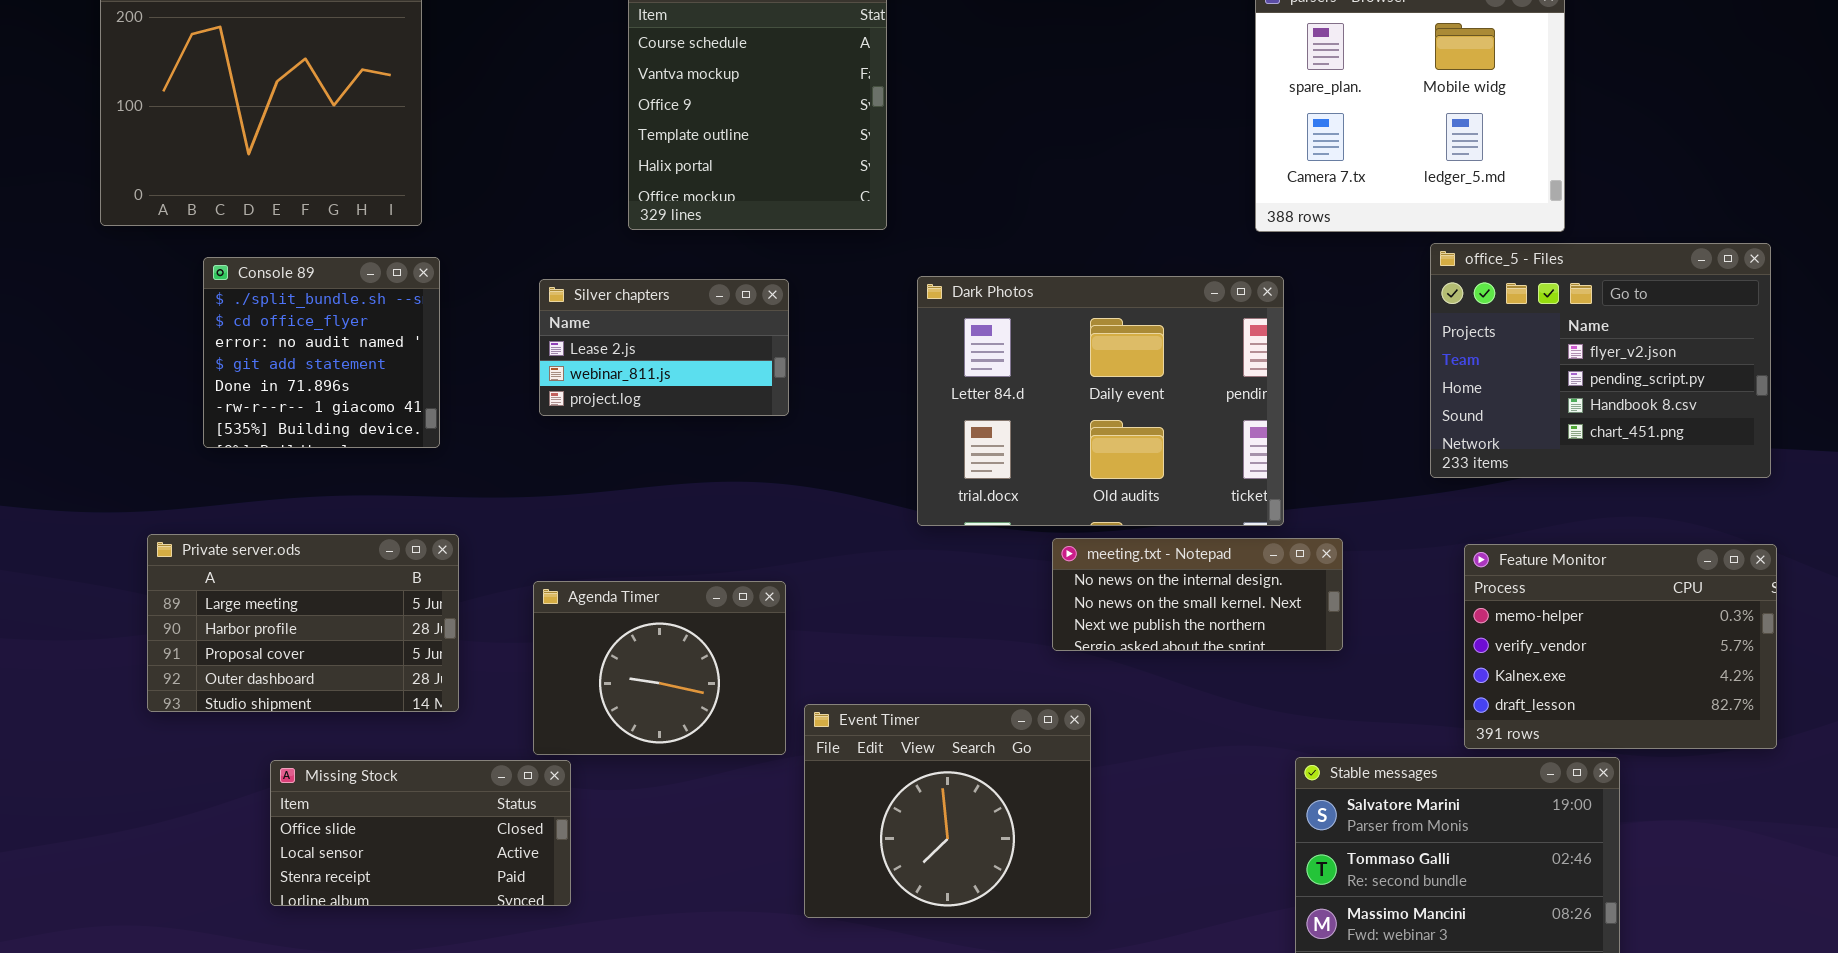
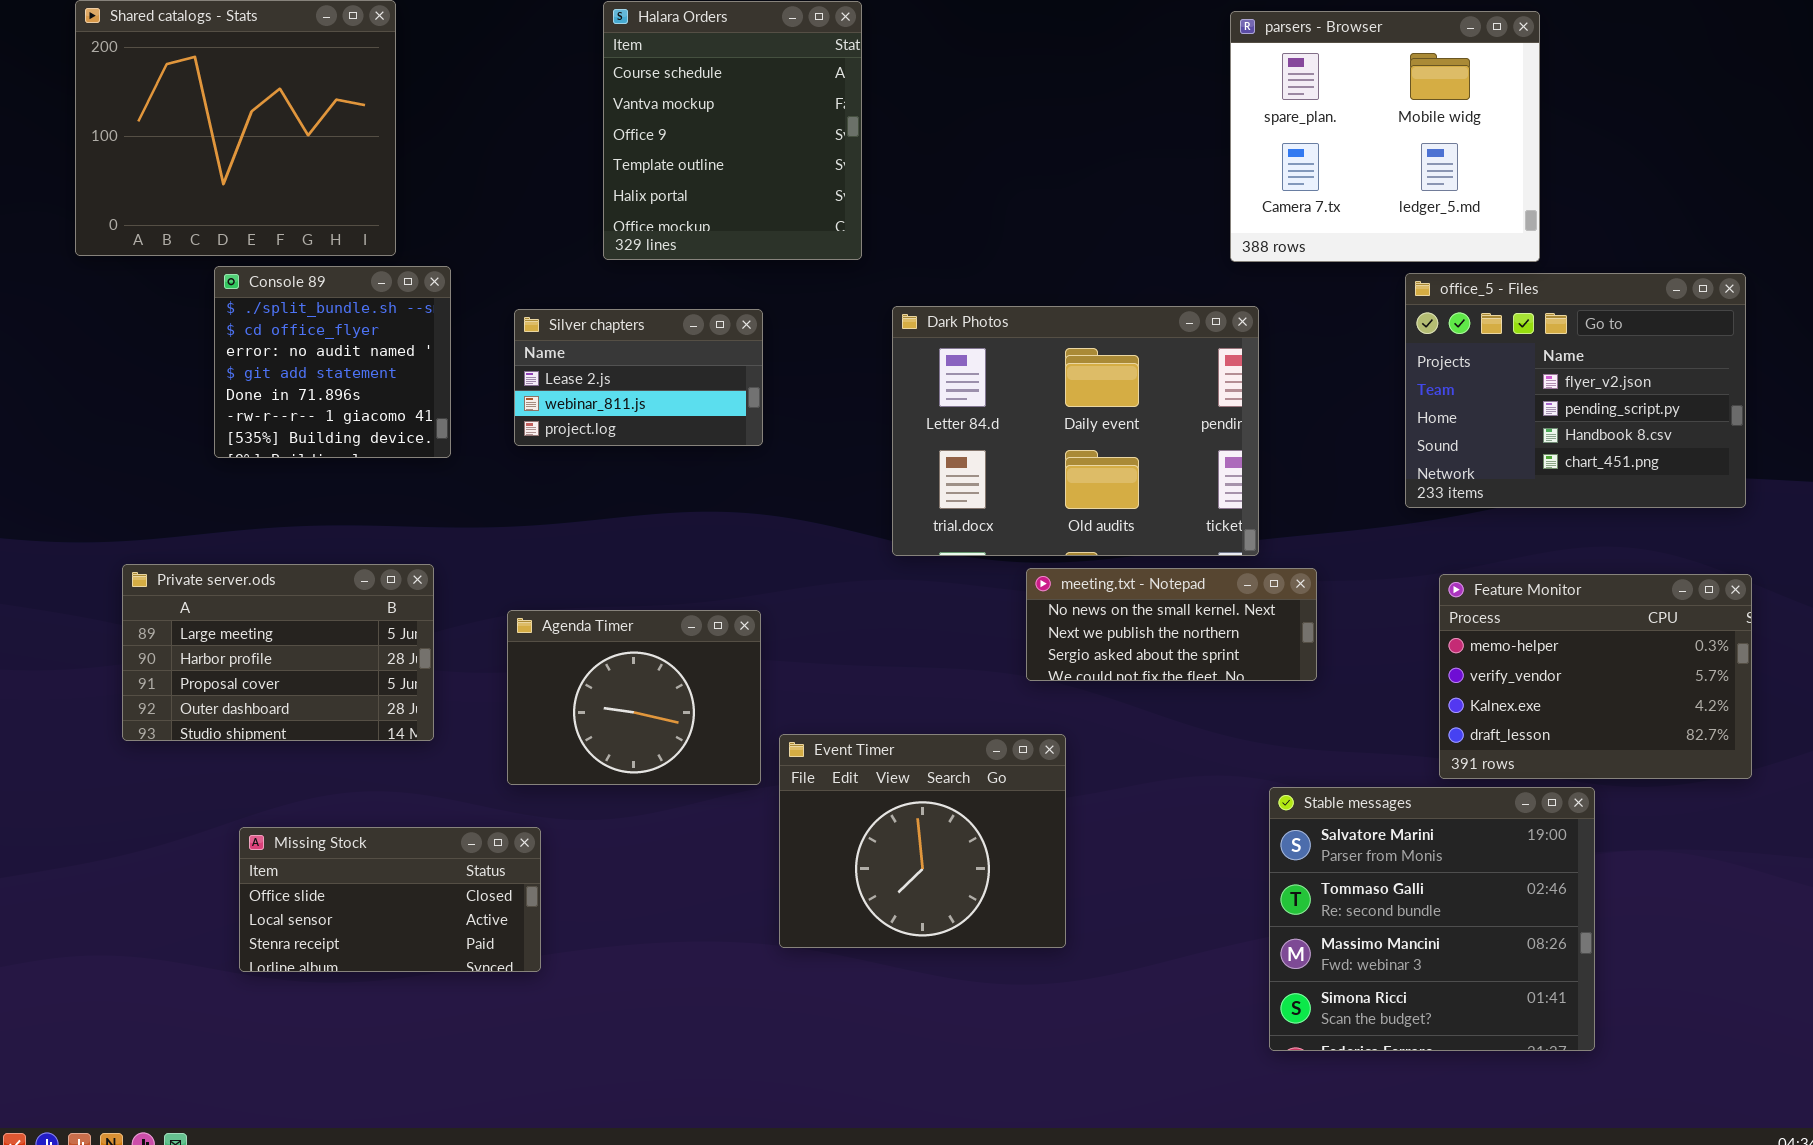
Console 89: [203,257,440,448] -> [214,266,451,458], moved
meeting.txt - Notepad: [1052,538,1343,651] -> [1026,568,1317,681], scrolled down 1 row
Missing Stock: [270,760,571,906] -> [239,827,541,972], moved

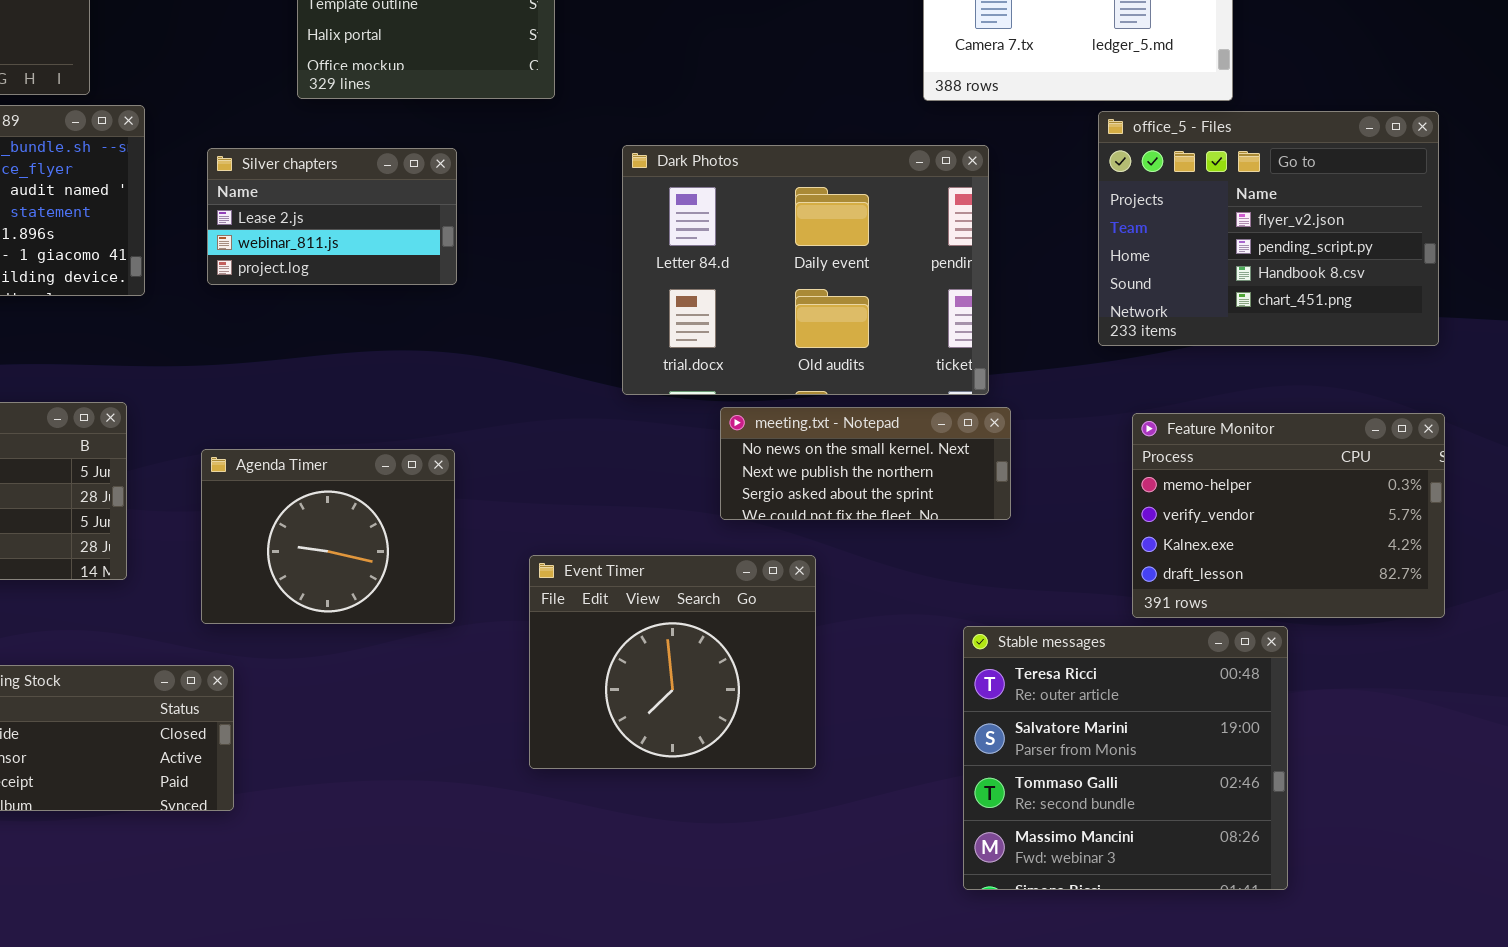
Dark Photos: [892,306,1259,556] -> [622,145,989,395], moved
Event Timer: [779,734,1066,948] -> [529,555,816,769], moved
Stable messages: [1269,787,1595,1051] -> [963,626,1288,890], scrolled up 1 row

